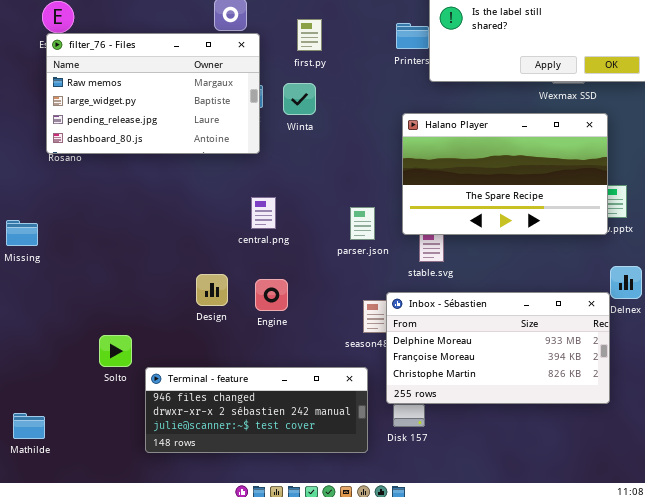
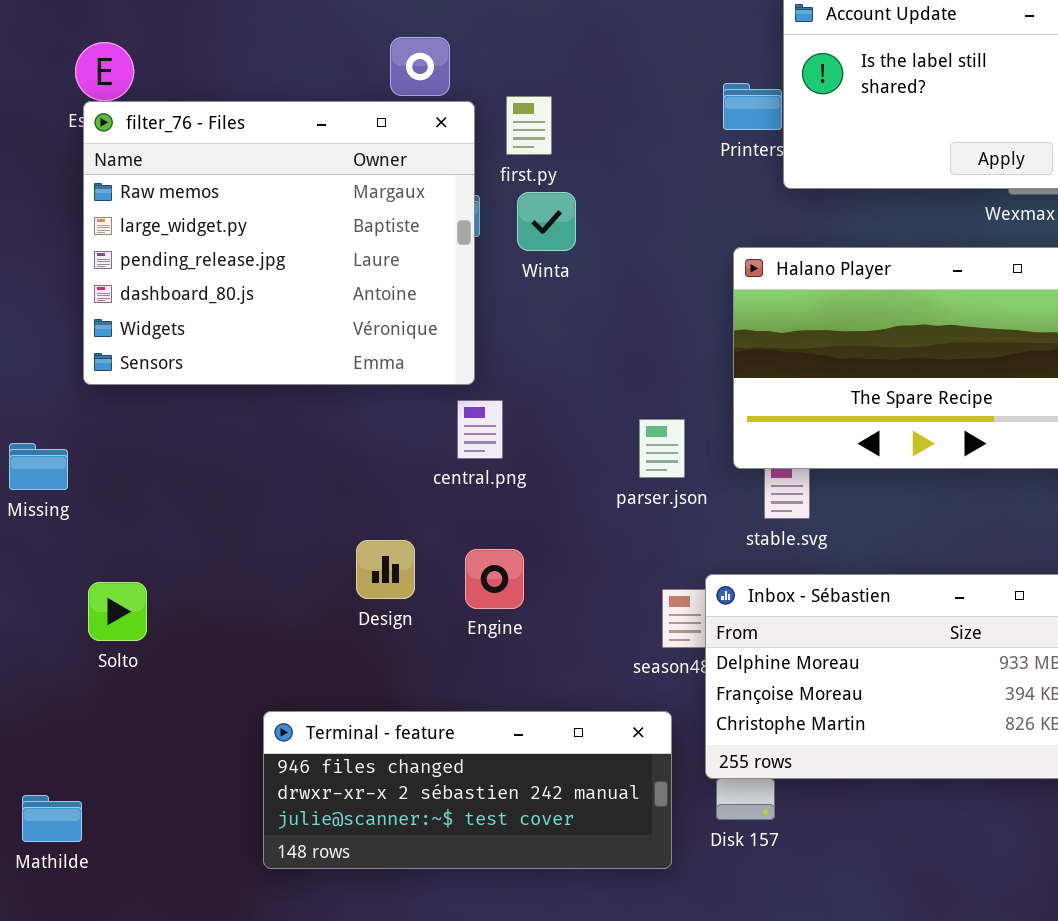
first.py: [297,19,322,51] -> [506,96,552,155], moved
filter_76 - Files: [46,33,260,154] -> [83,101,475,385], resized
Solto: [99,335,132,367] -> [88,582,147,641], moved

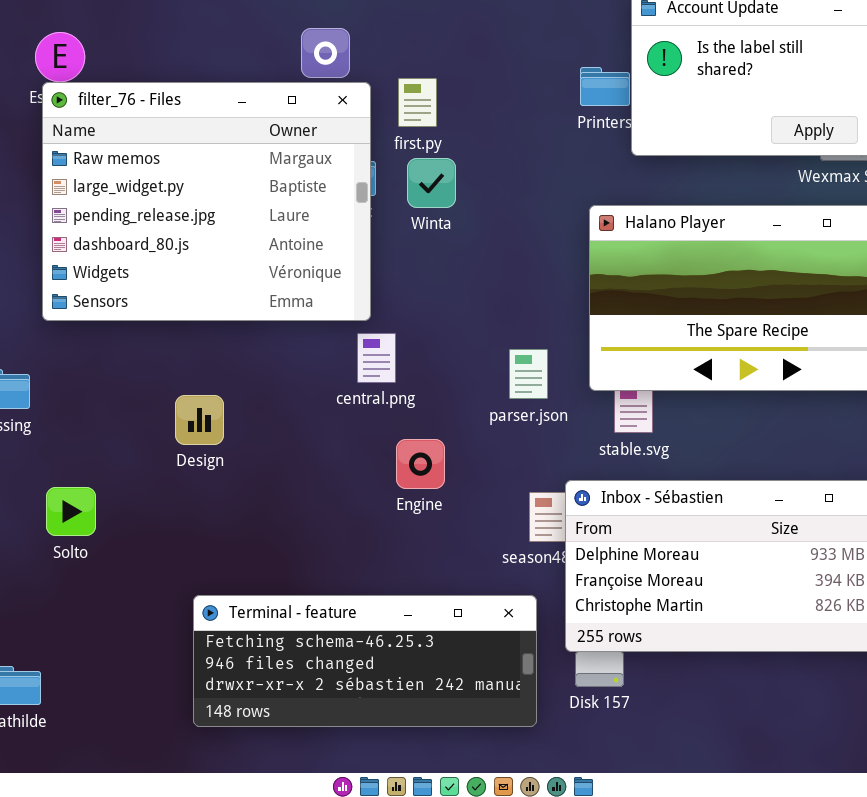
Design: [356,540,415,599] -> [175,395,224,445], moved
Engine: [465,549,524,609] -> [396,439,445,489], moved
Terminal - feature: [263,711,672,869] -> [193,595,537,727], scrolled up 1 row

